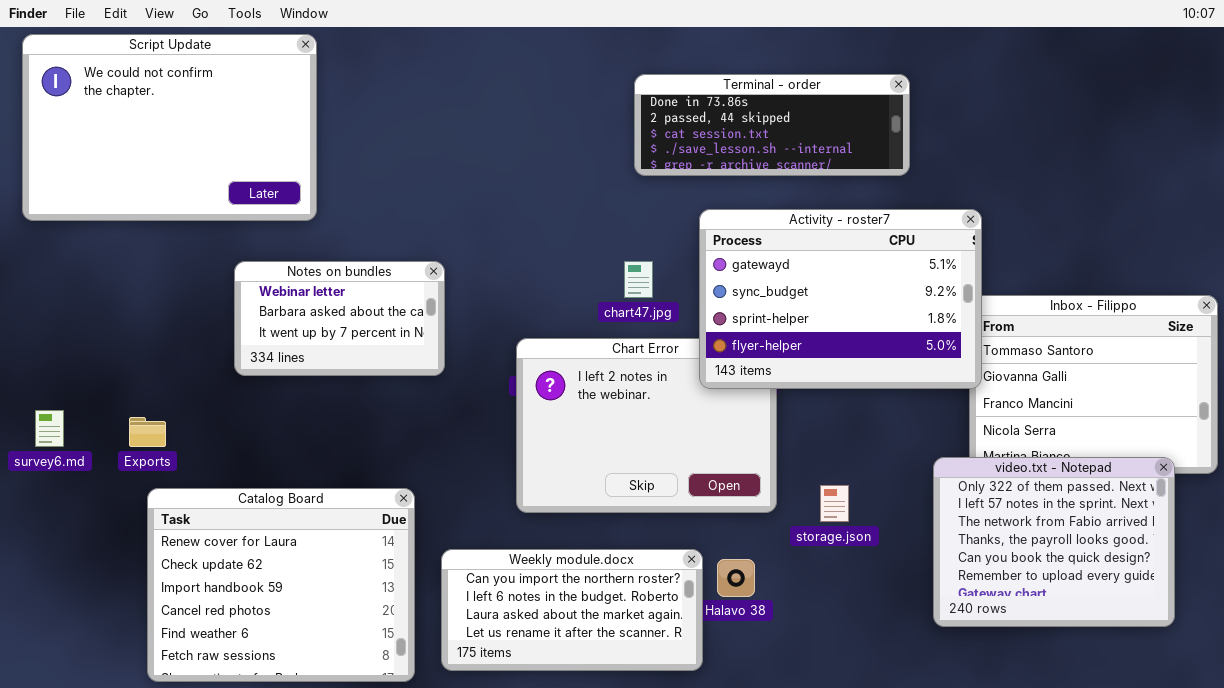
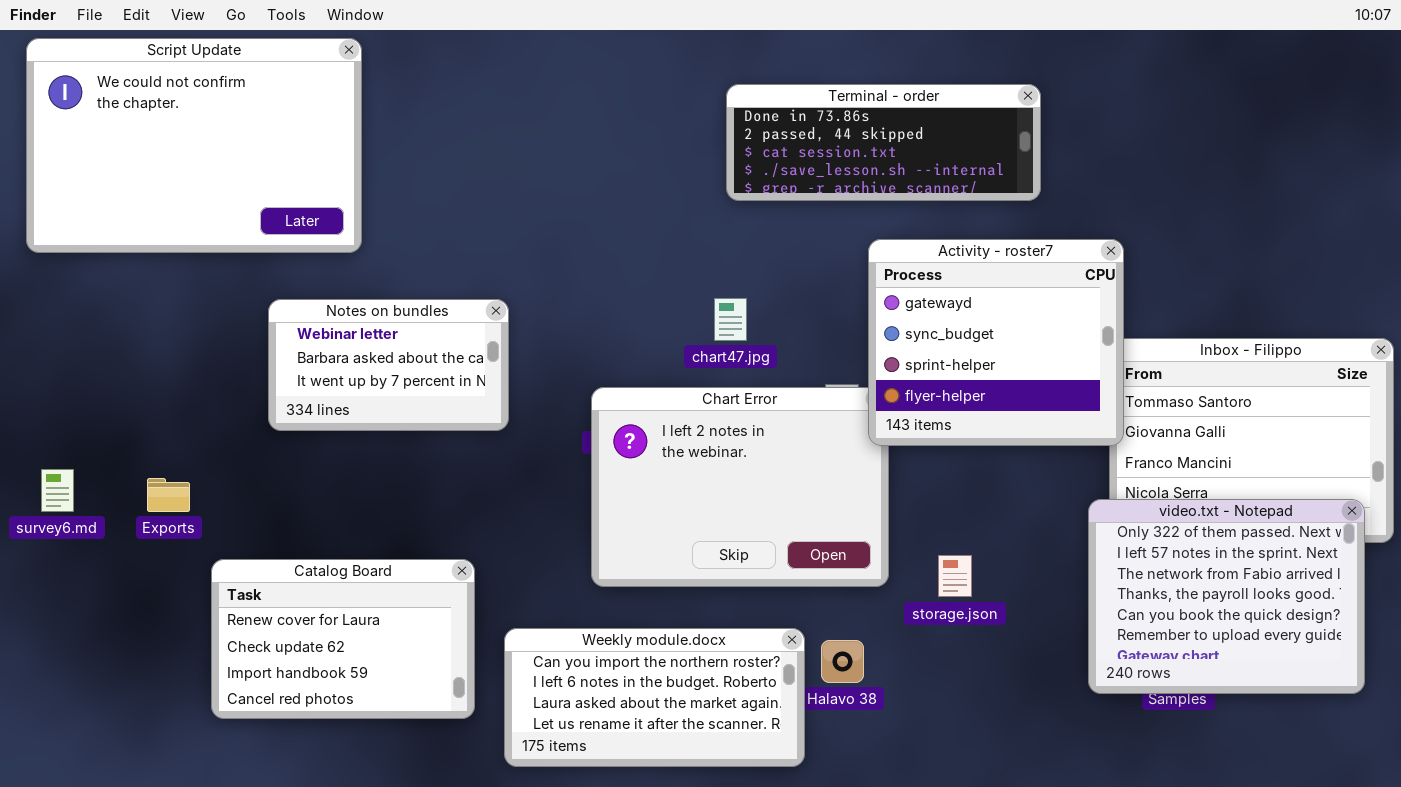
Activity - roster7: [699,209,982,389] -> [868,239,1124,446], resized
video.txt - Notepad: [933,457,1175,627] -> [1088,499,1365,694], moved
Catalog Board: [147,488,415,682] -> [211,559,475,719], resized

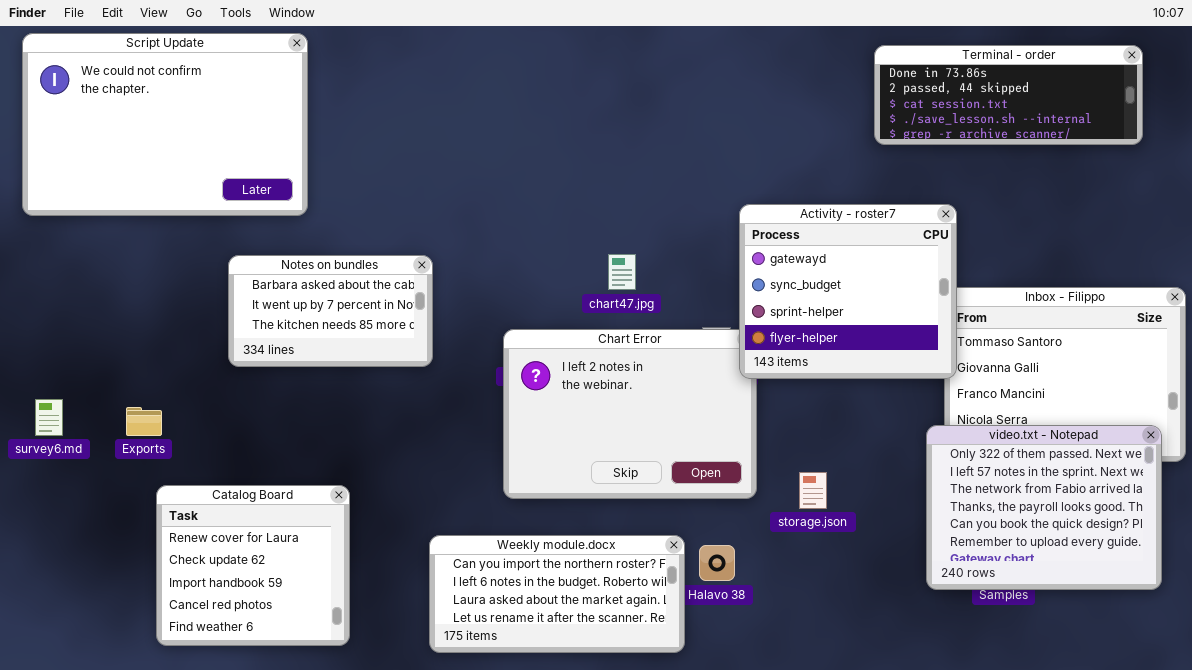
Terminal - order: [726,84,1041,201] -> [874,45,1143,145], moved
Notes on bundles: [268,299,509,431] -> [228,255,433,367], scrolled down 1 row
Catalog Board: [211,559,475,719] -> [156,485,350,646], moved, resized

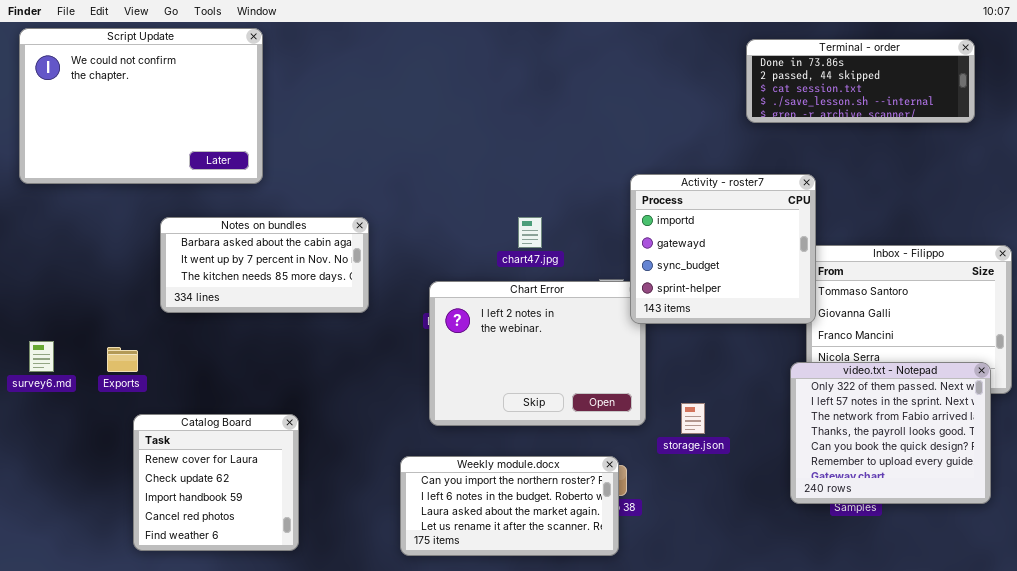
Activity - roster7: [739,204,957,379] -> [630,174,816,324], scrolled up 1 row
Notes on bundles: [228,255,433,367] -> [160,217,369,313], resized
Weekly module.docx: [429,535,685,653] -> [400,456,619,556], moved

